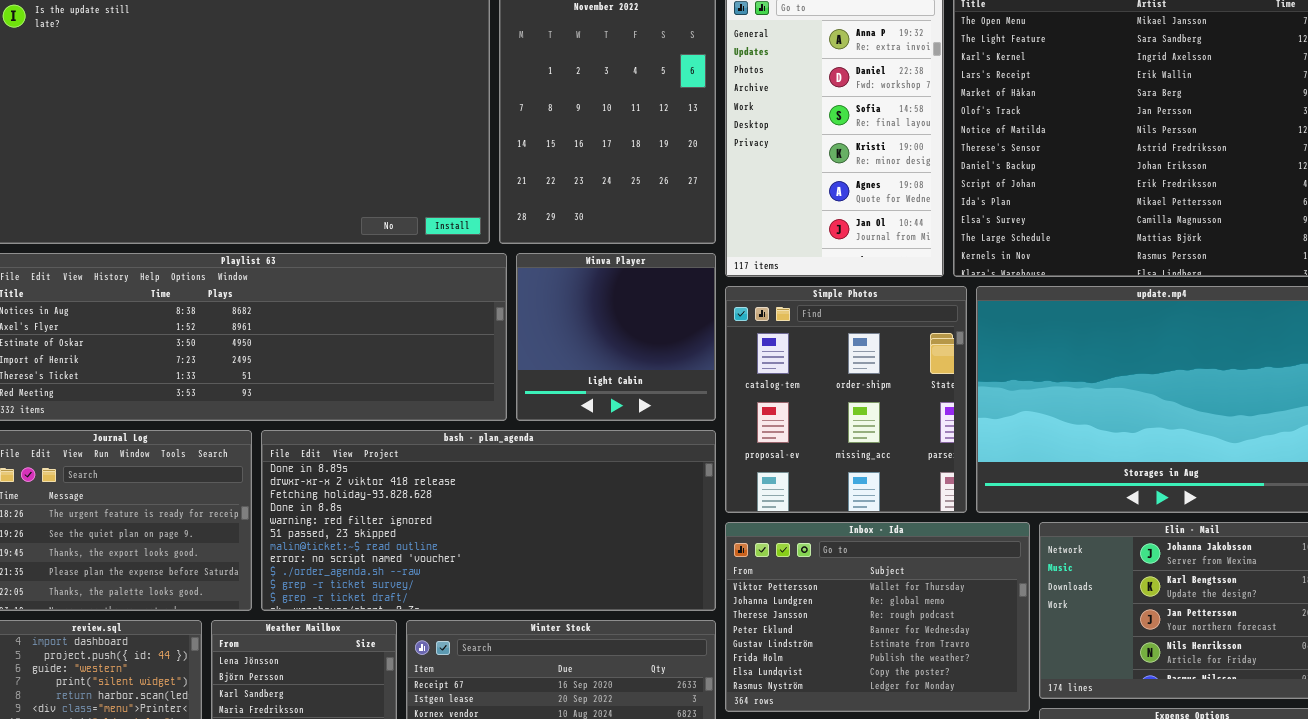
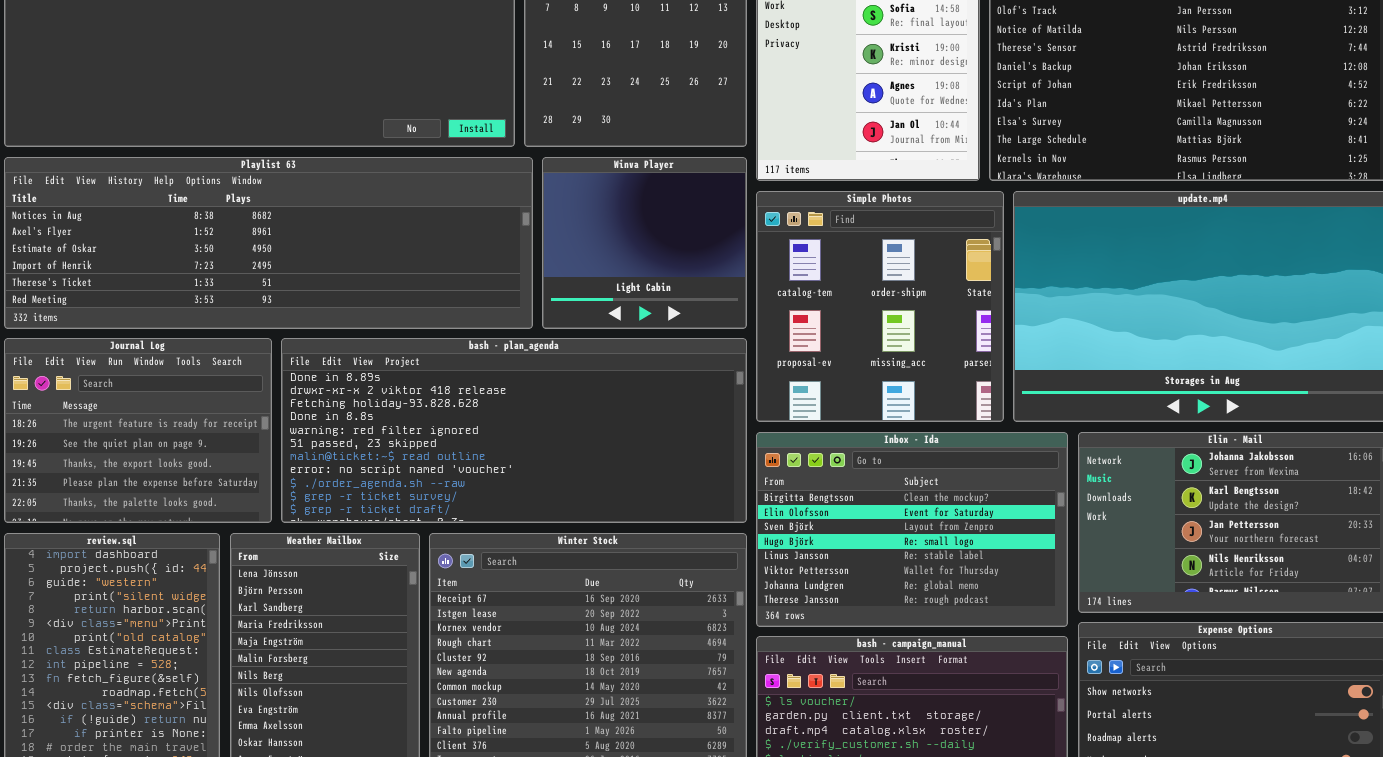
Inbox - Ida: [725,522,1030,712] -> [756,432,1068,627], scrolled up 5 rows

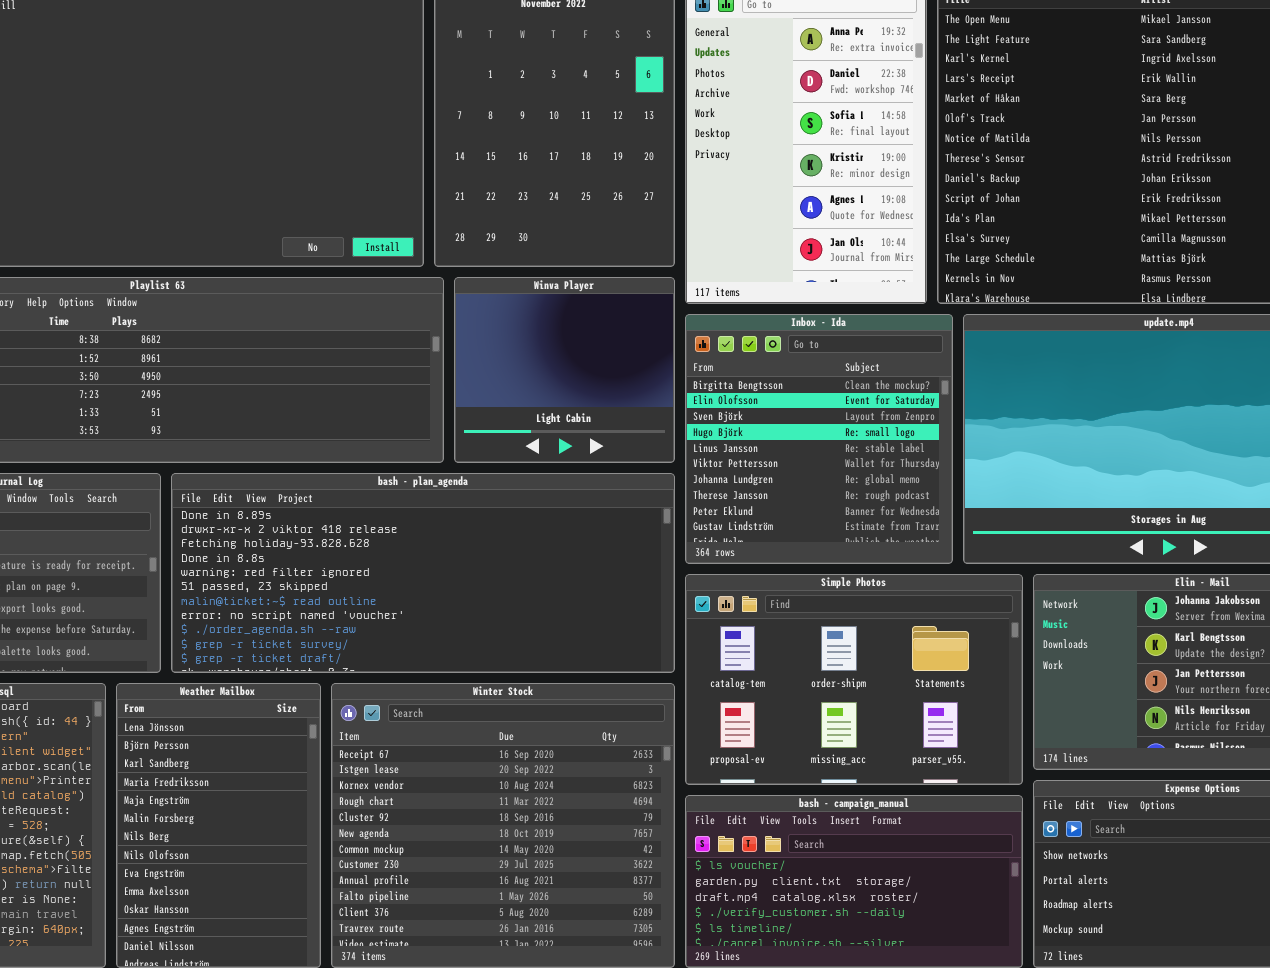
Simple Photos: [756,191,1004,422] -> [685,574,1023,785], moved, resized
Inbox - Ida: [756,432,1068,627] -> [685,314,953,564], moved, resized

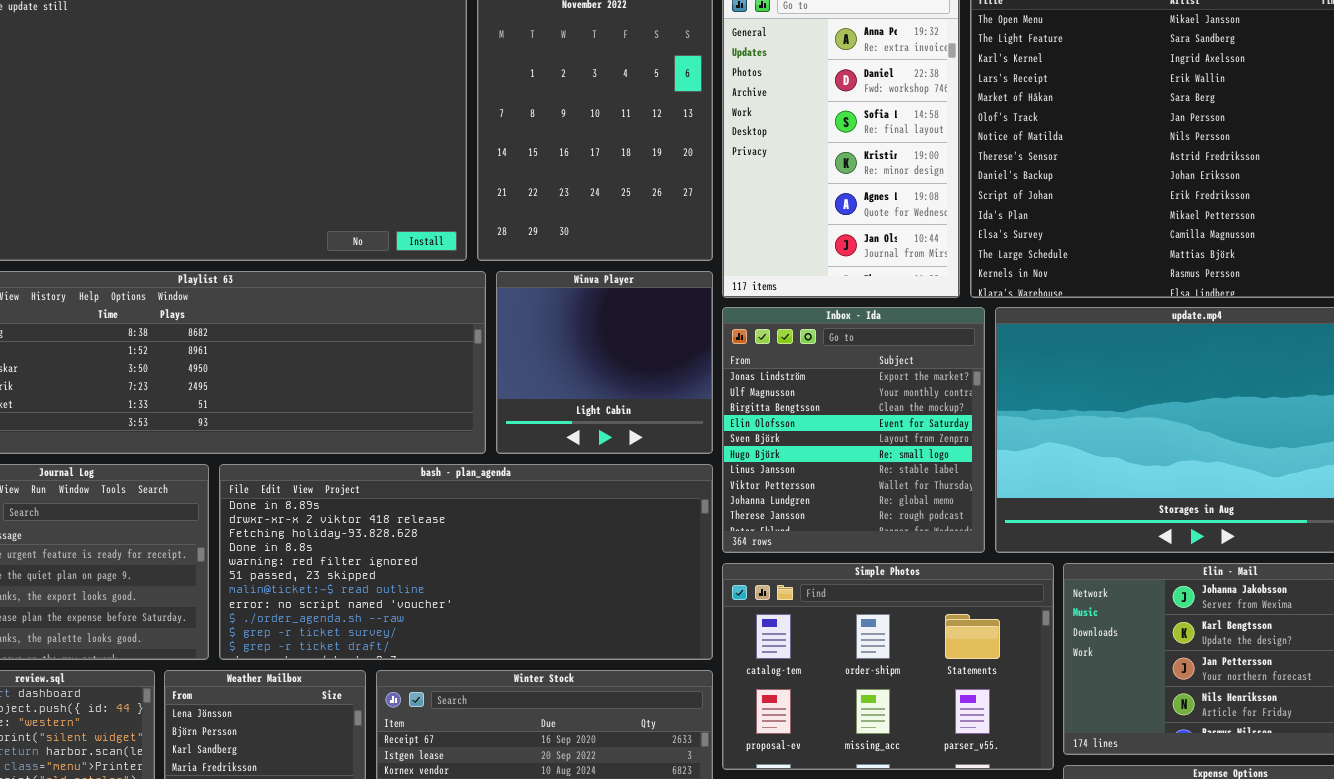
Inbox - Ida: [685,314,953,564] -> [722,307,985,553], scrolled up 2 rows

